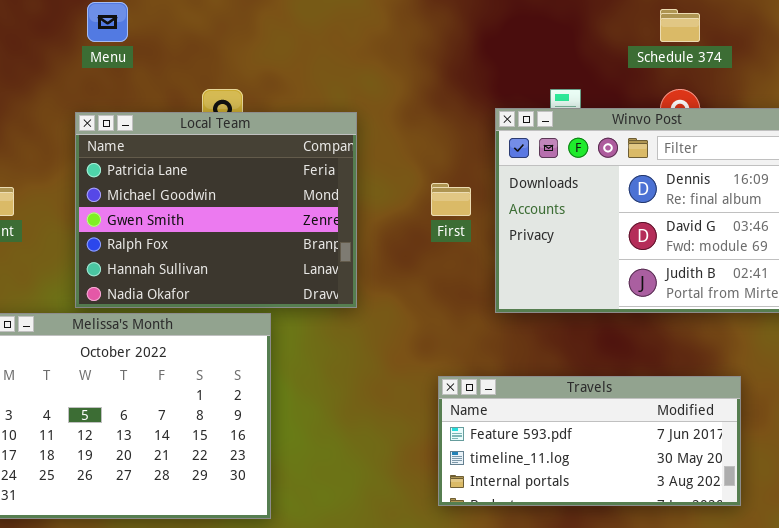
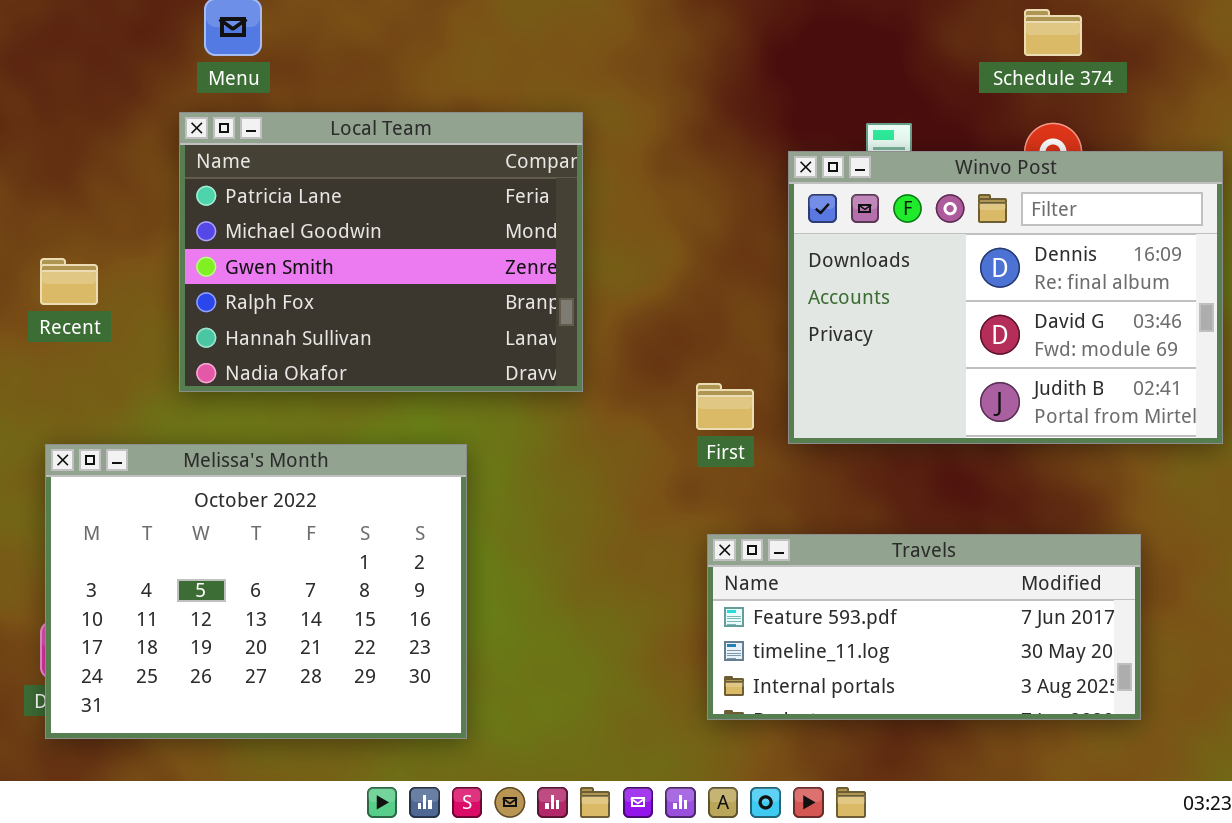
Local Team: [75,112,357,308] -> [179,112,583,392], moved
First: [431,183,471,216] -> [696,383,754,430], moved

